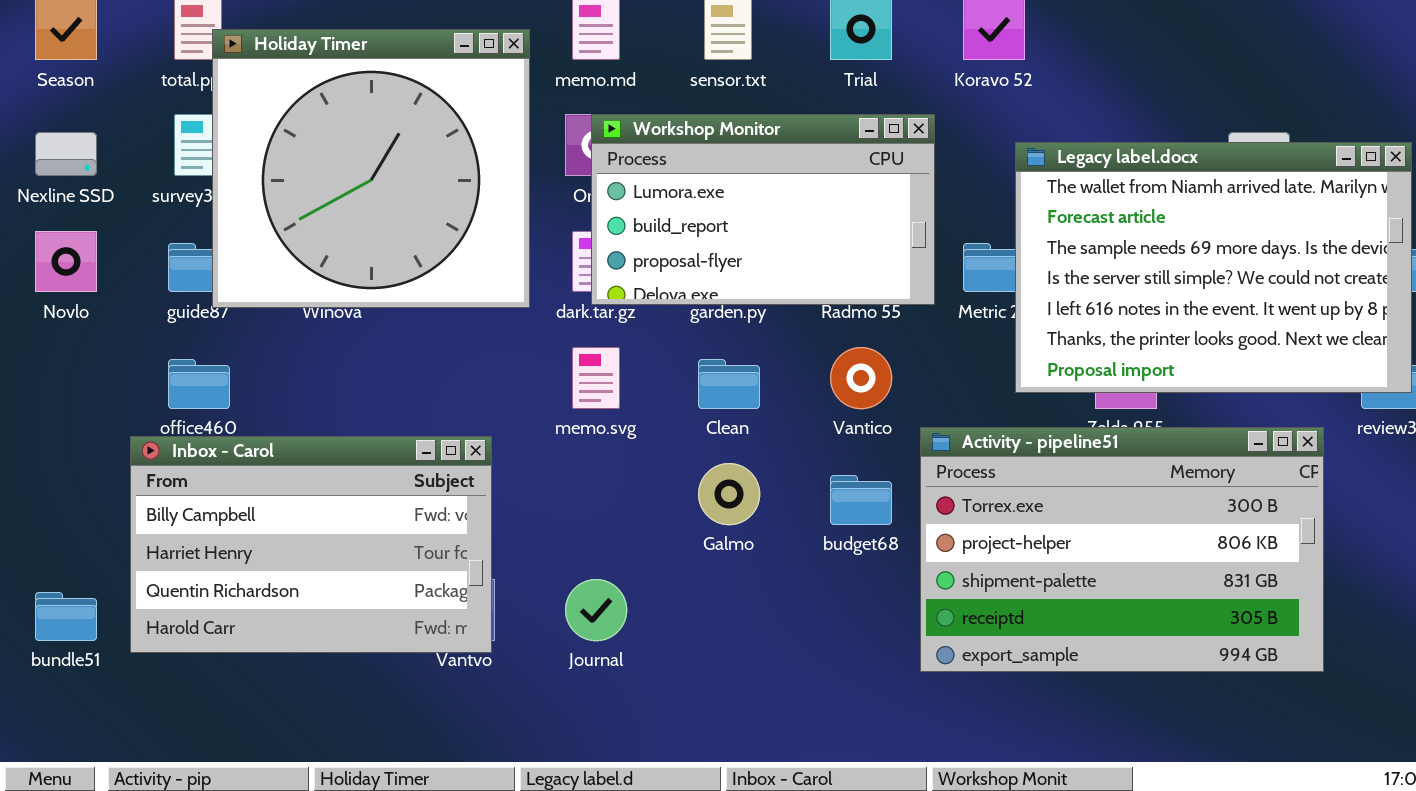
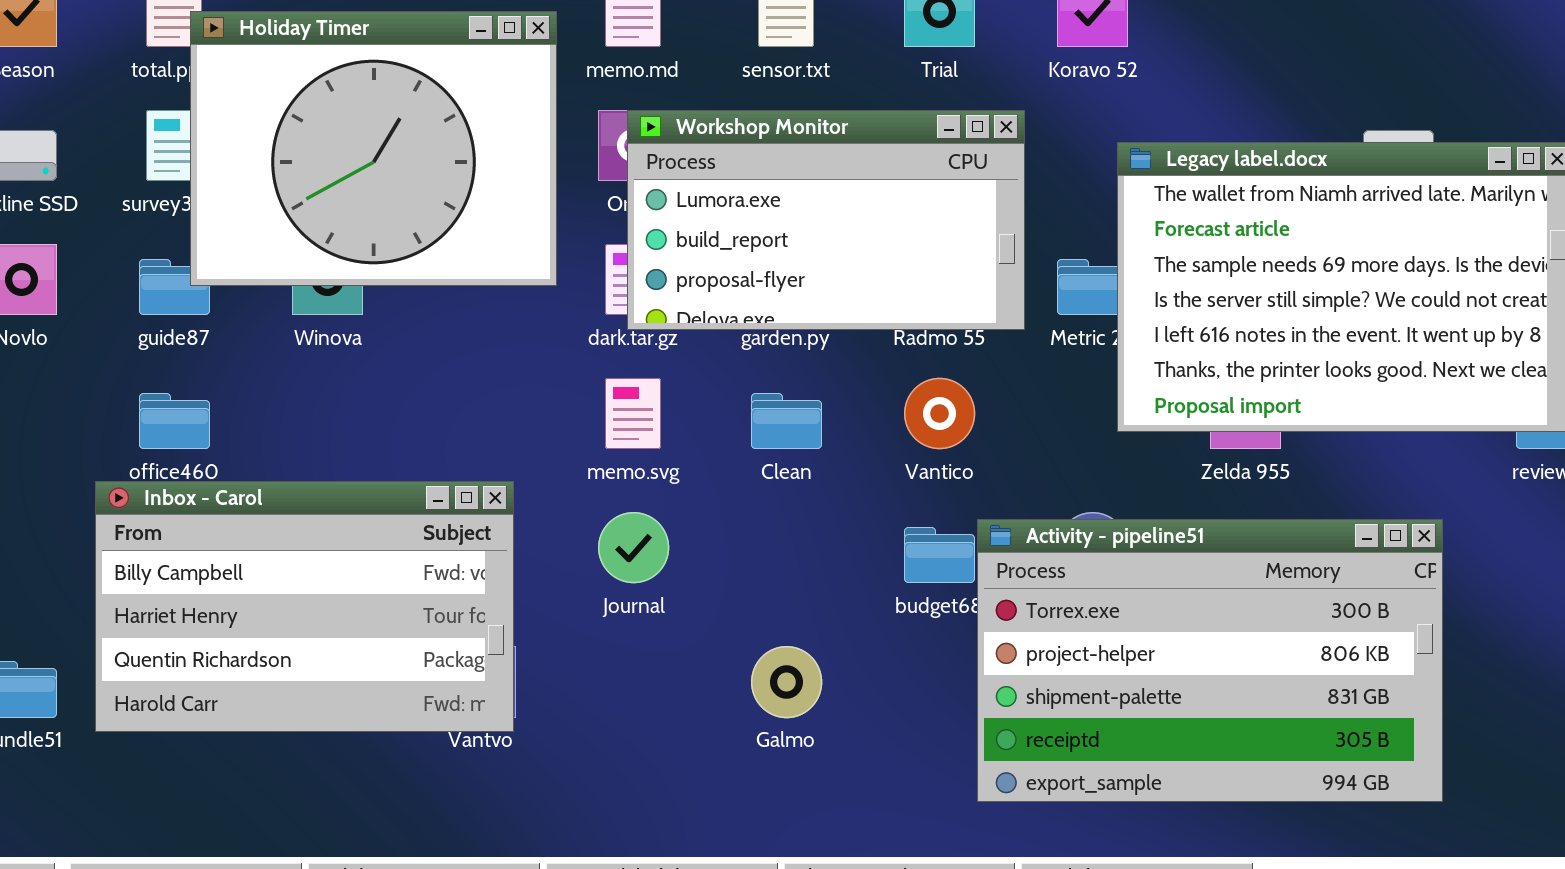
Holiday Timer: [212,29,530,308] -> [190,11,557,286], resized
Activity - pipeline51: [920,427,1324,672] -> [977,519,1443,802], moved
Galmo: [698,463,760,525] -> [751,646,822,718], moved
Journal: [565,579,627,641] -> [598,512,669,583], moved

